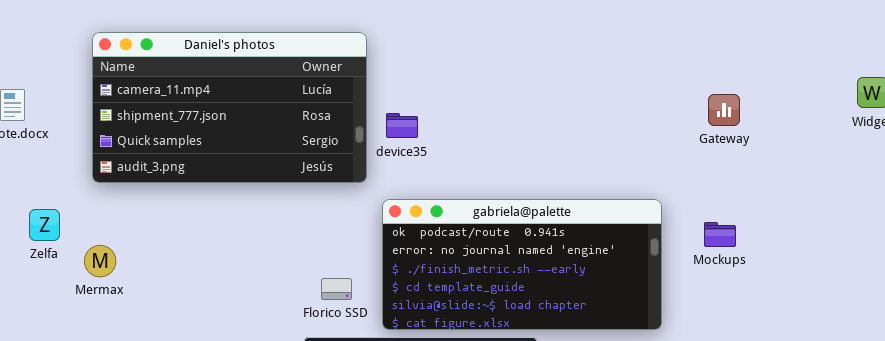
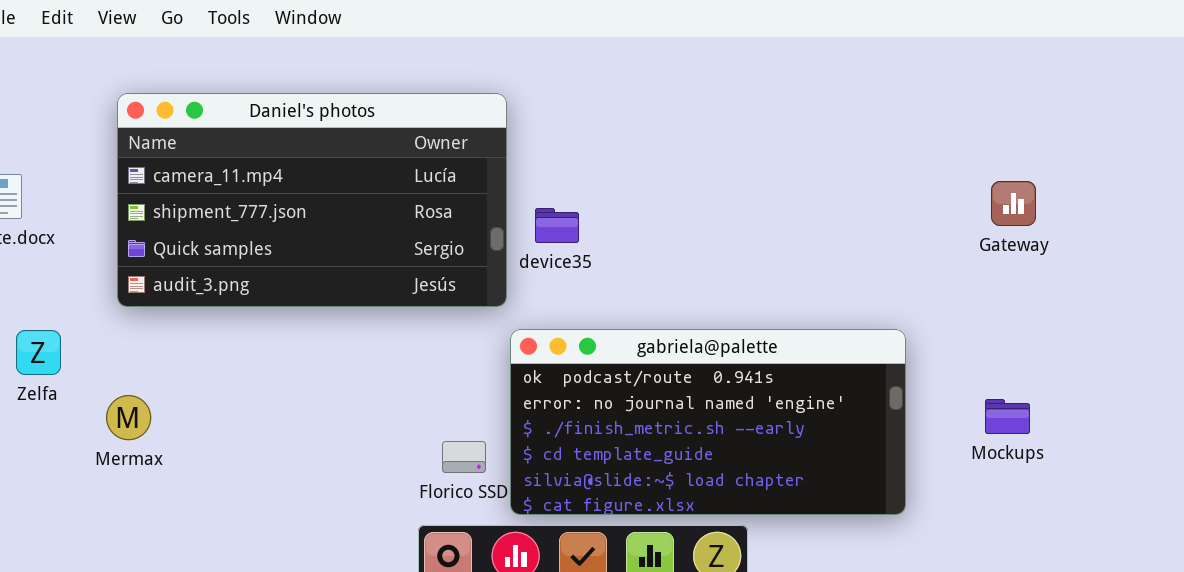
gabriela@palette: [382,199,662,330] -> [510,329,906,515], moved
Zelfa: [29,209,60,241] -> [16,330,61,375], moved
Mockups: [704,222,736,247] -> [985,399,1030,434], moved

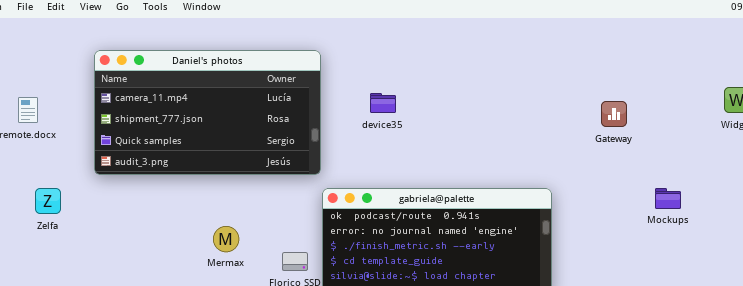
device35: [535,208,579,243] -> [370,93,396,113], moved
Mermax: [106,395,151,440] -> [213,226,239,252], moved
Mockups: [985,399,1030,434] -> [655,188,681,209], moved

